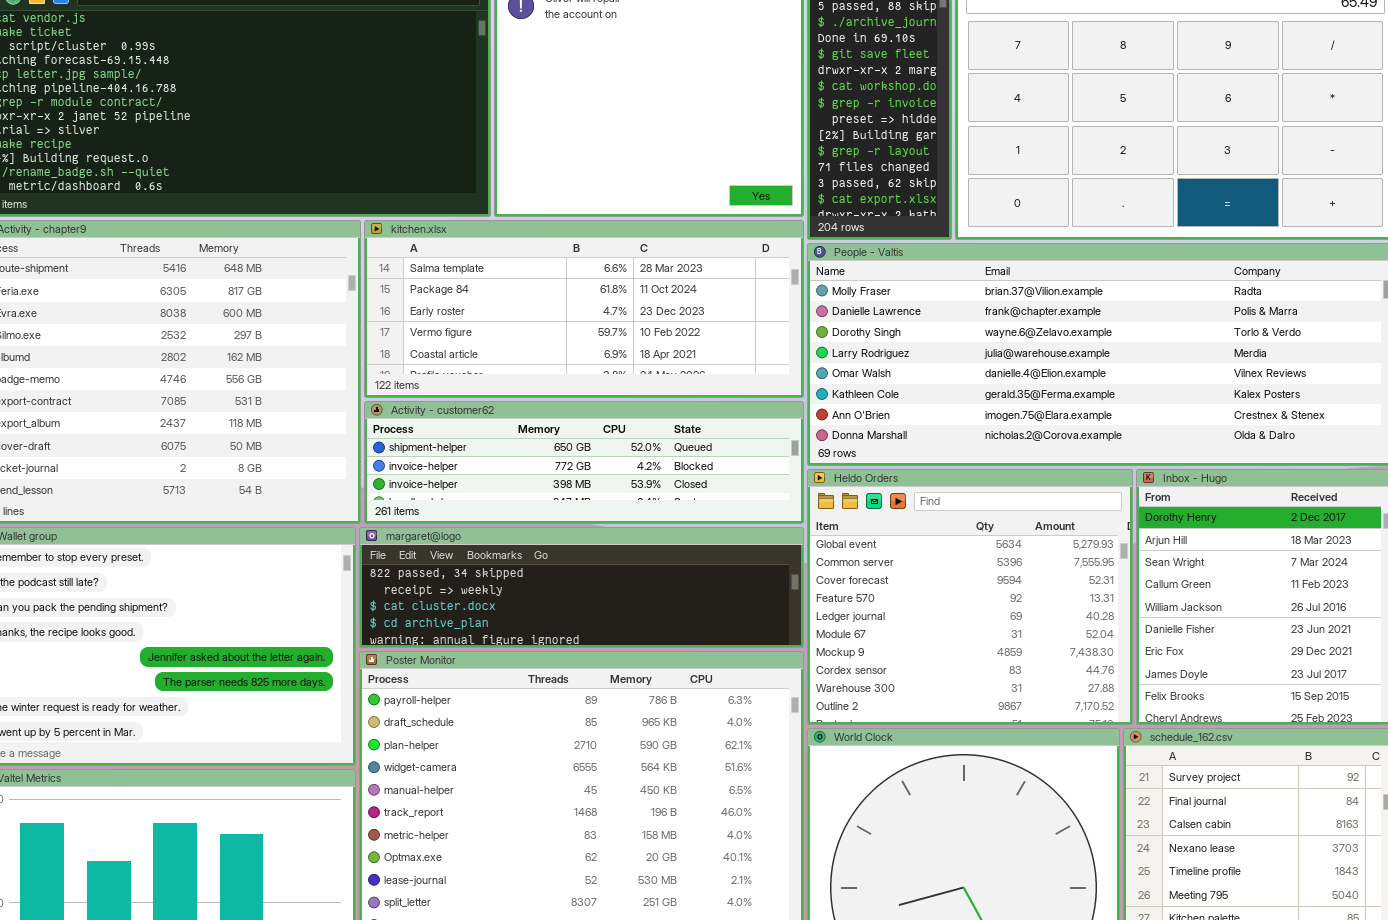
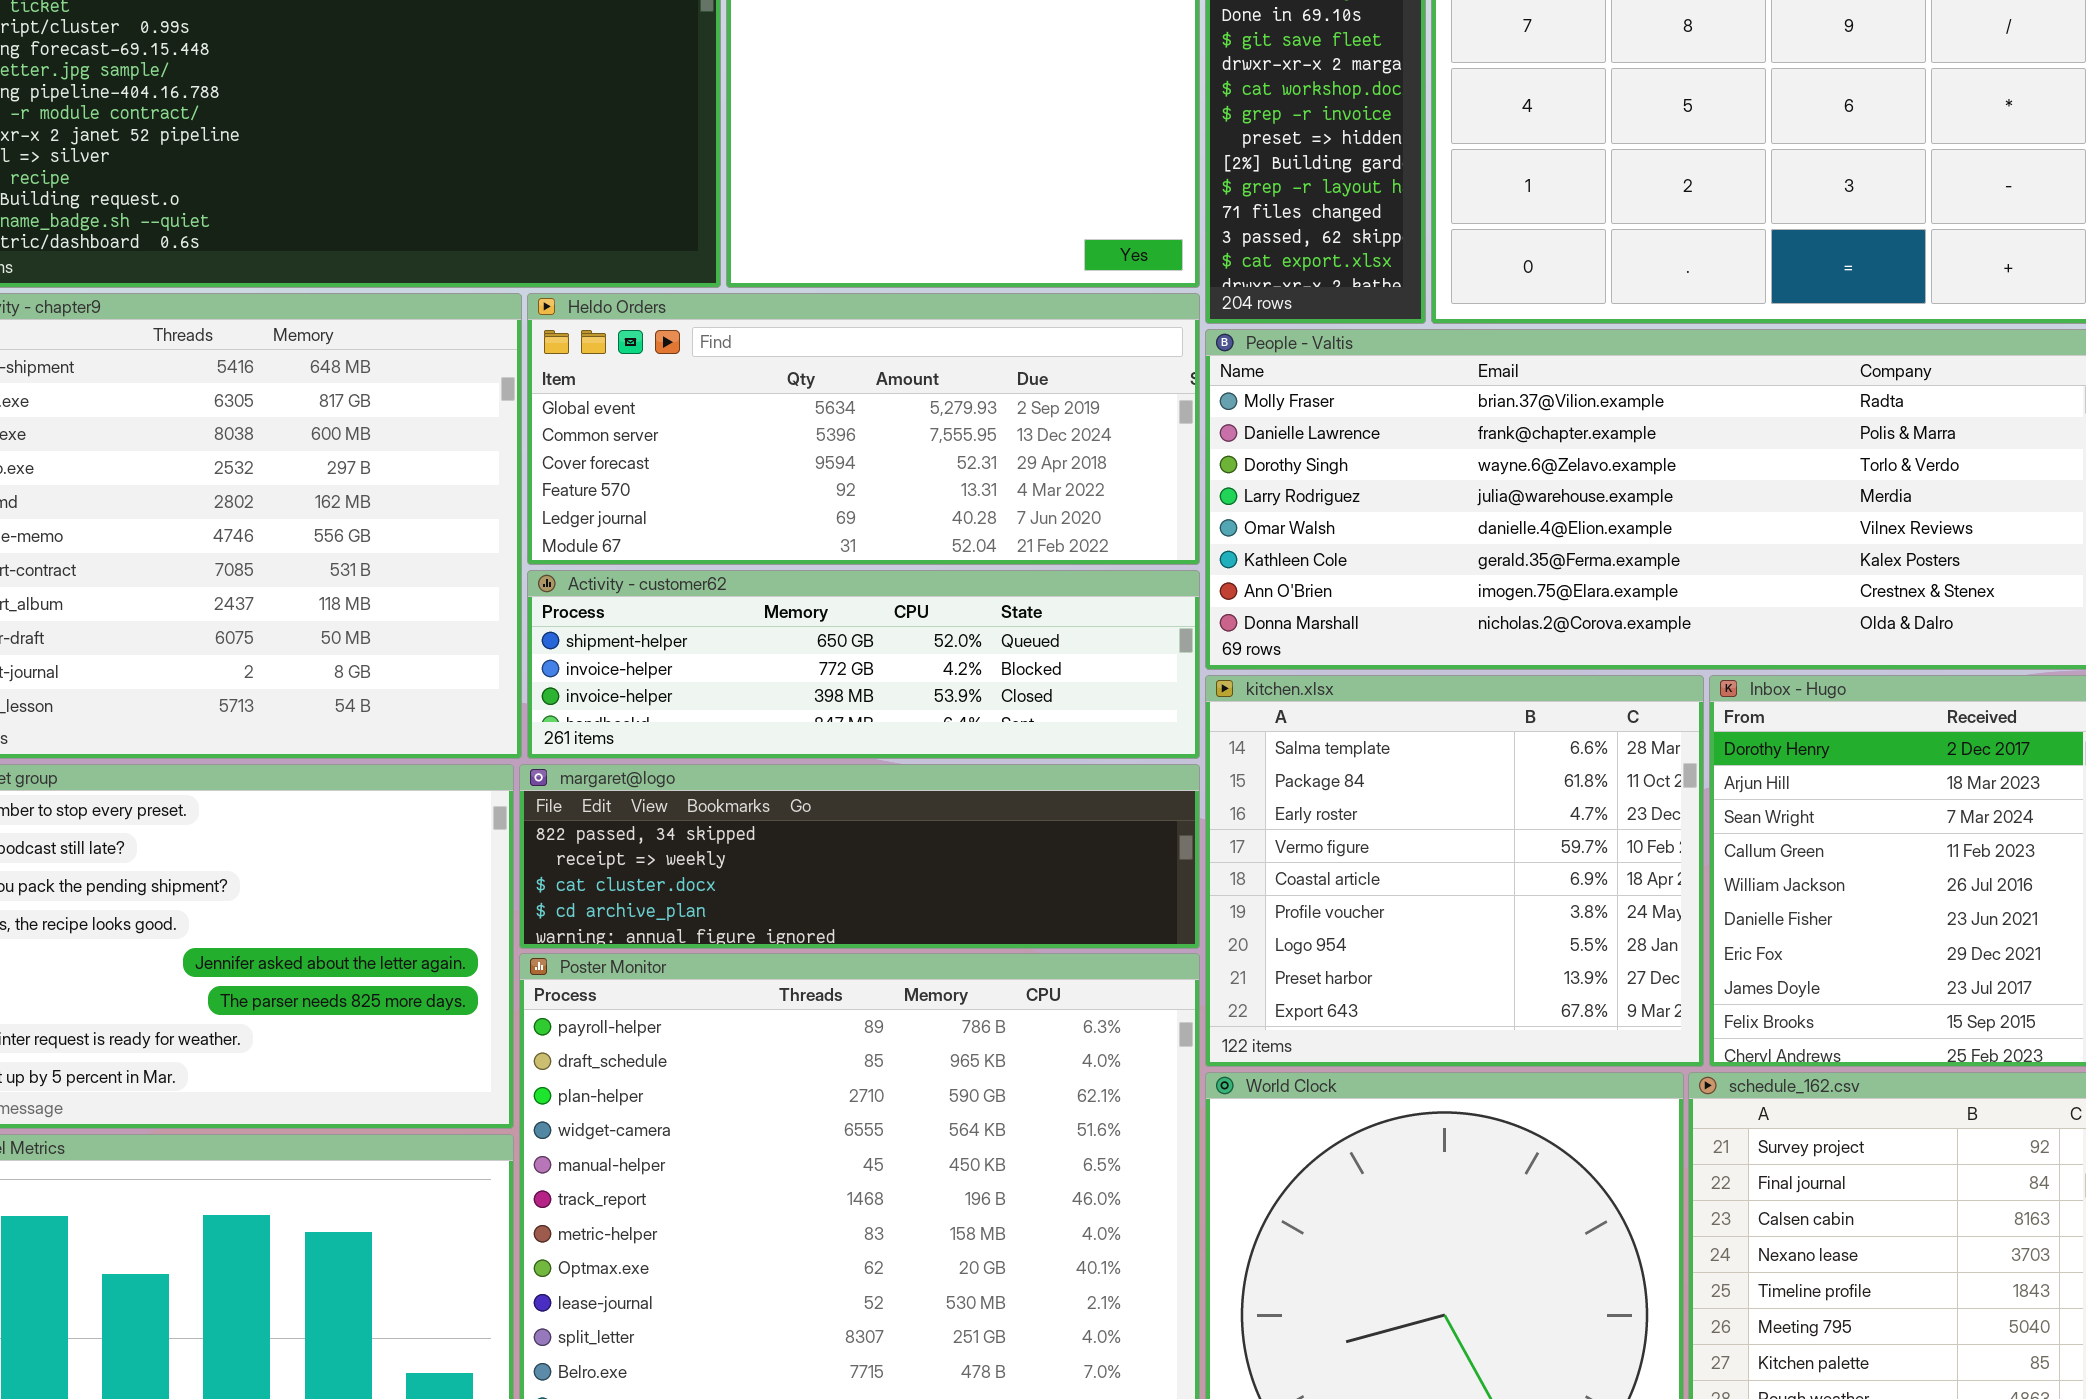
kitchen.xlsx: [364,220,804,398] -> [1205,675,1704,1067], moved, resized
Heldo Orders: [807,469,1133,725] -> [527,293,1200,565], moved, resized

